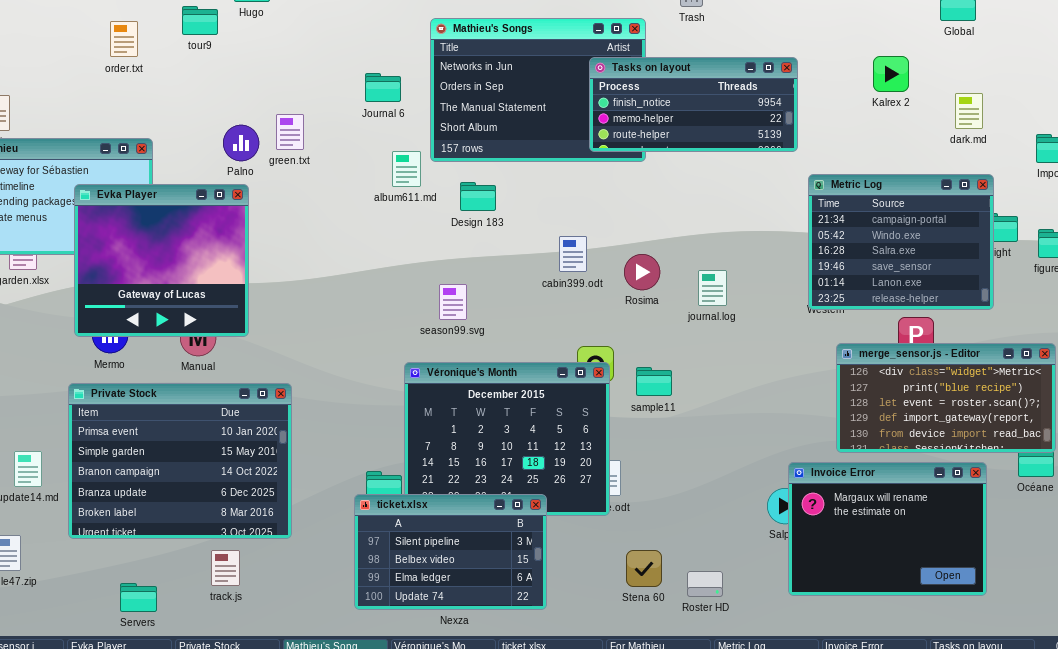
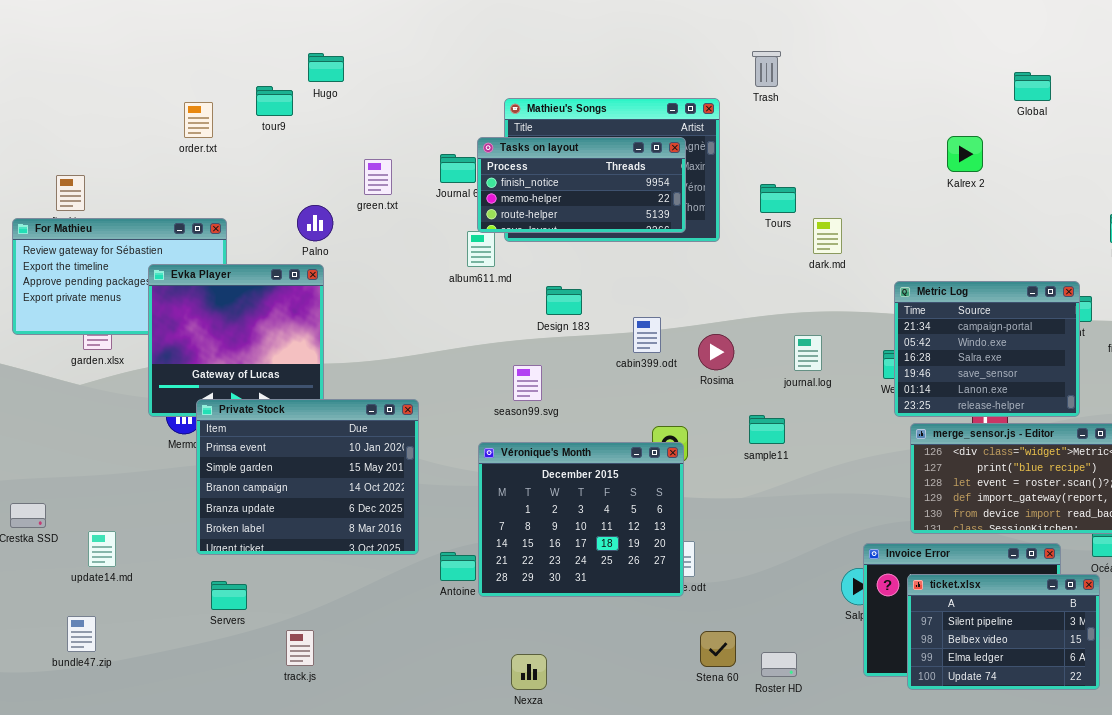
Tasks on layout: [589,57,798,152] -> [477,137,686,233], moved
dark.md: [955,93,983,129] -> [813,218,842,254], moved
green.txt: [276,114,304,150] -> [364,159,392,195], moved
Metric Log: [808,174,994,310] -> [894,281,1080,417], moved
Design 183: [460,182,496,211] -> [546,286,582,315], moved
journal.log: [698,270,727,306] -> [794,335,822,371], moved
sample11: [636,367,672,396] -> [749,415,785,444], moved
Private Stock: [68,383,292,539] -> [196,399,419,555], moved
ticket.xlsx: [354,494,547,610] -> [907,574,1100,690], moved
Servers: [120,583,157,612] -> [211,581,247,610], moved

